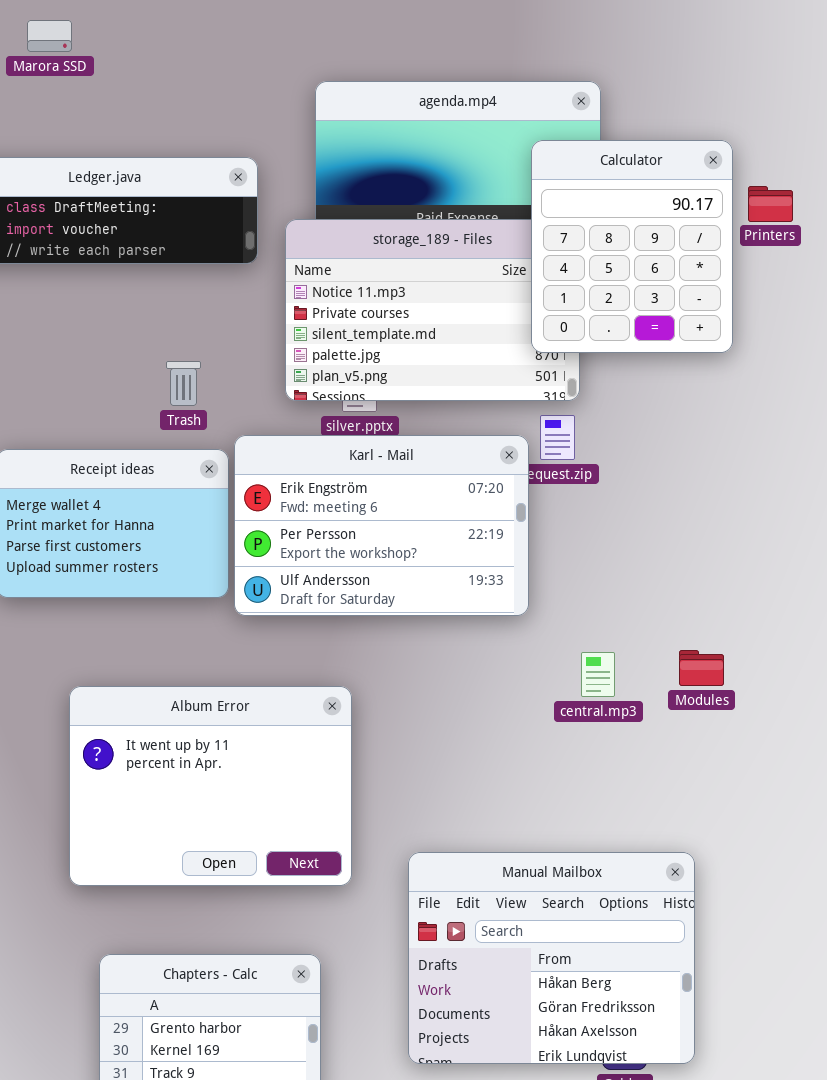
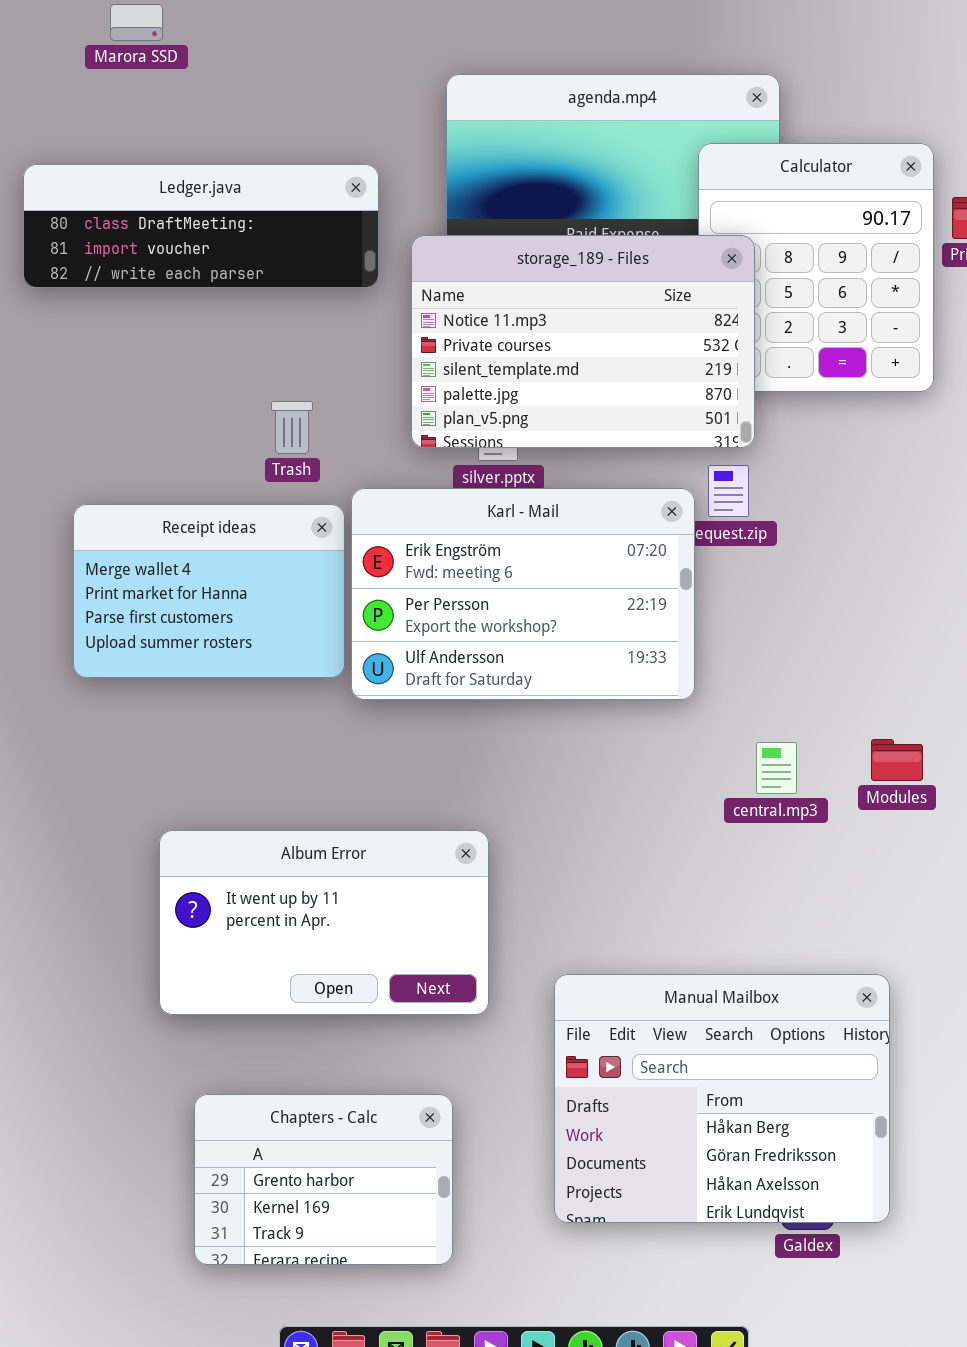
storage_189 - Files: [285,219,580,401] -> [411,235,755,448], raised
Album Error: [69,686,352,886] -> [159,830,489,1015], resized

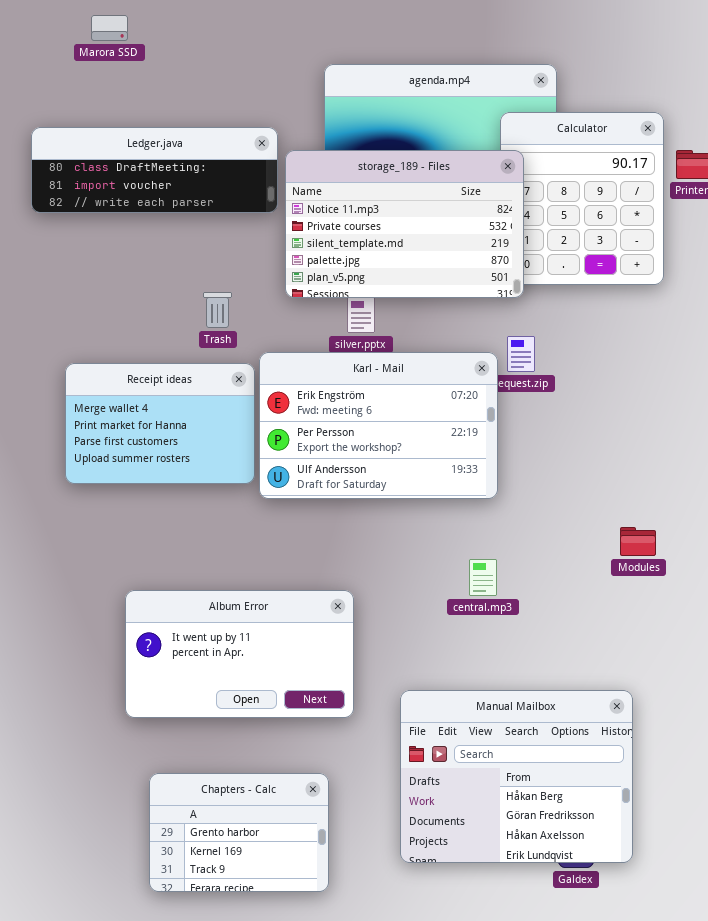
storage_189 - Files: [411,235,755,448] -> [285,150,524,298], moved
central.mp3: [756,742,797,794] -> [469,559,497,596], moved

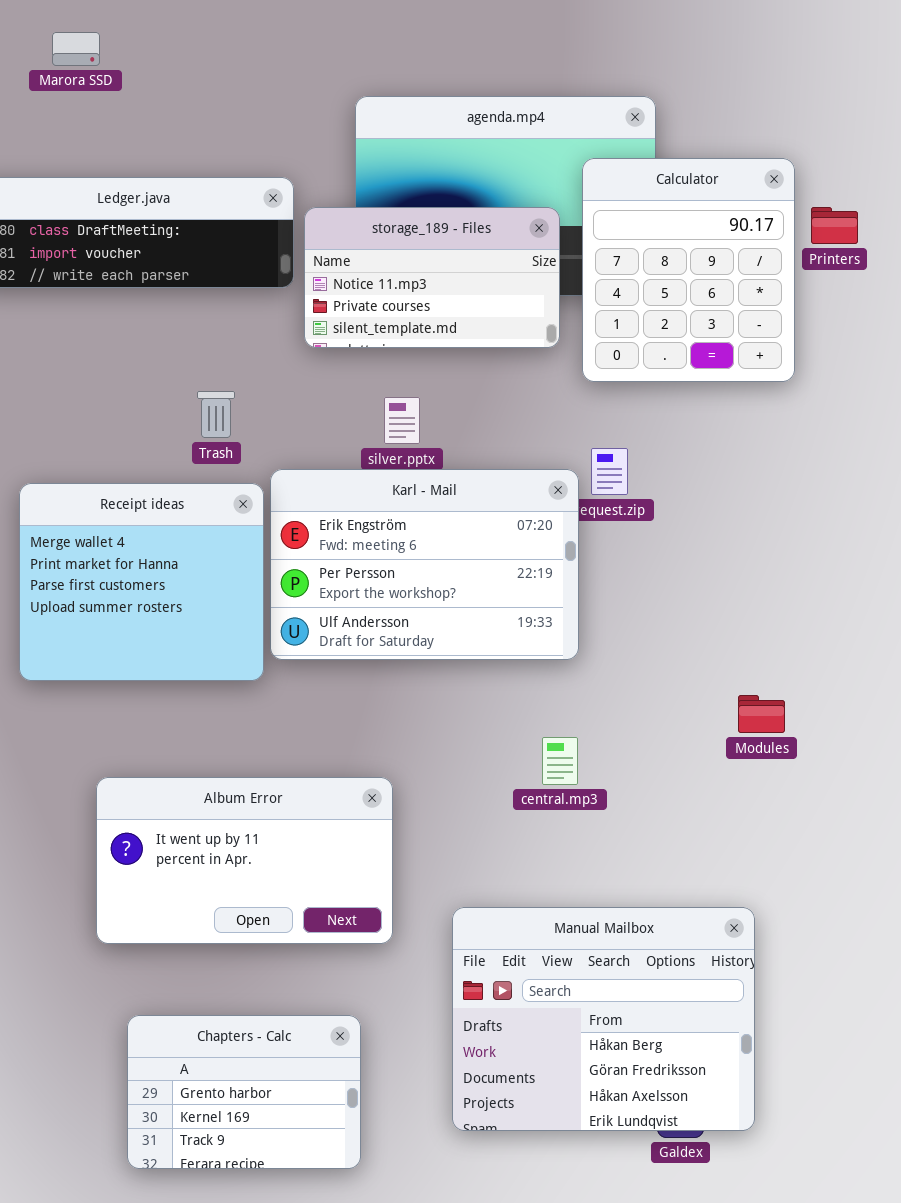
storage_189 - Files: [285,150,524,298] -> [304,207,560,348], resized
Receipt ideas: [65,363,255,484] -> [19,483,264,681], resized

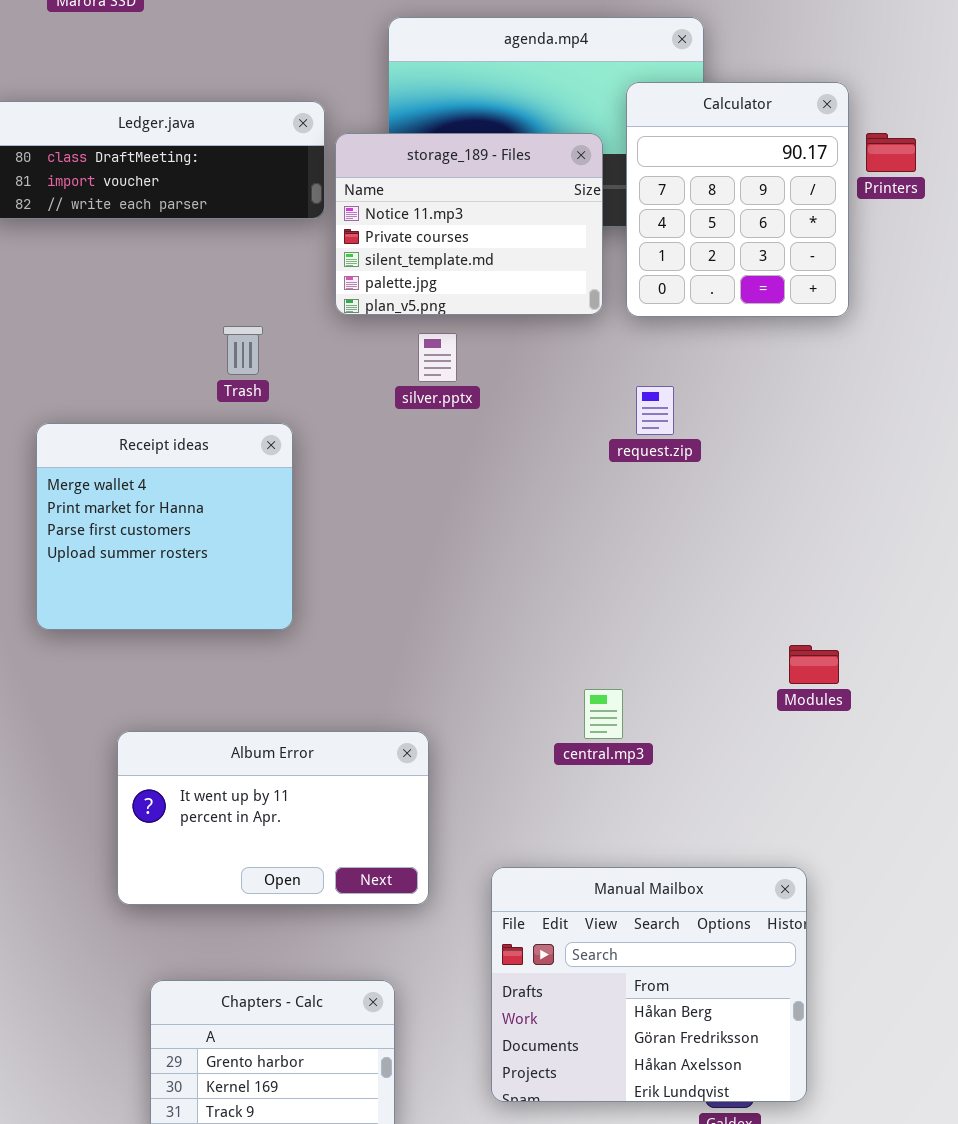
storage_189 - Files: [304,207,560,348] -> [335,133,603,315], resized
Karl - Mail: [270,469,579,660] -> none, closed

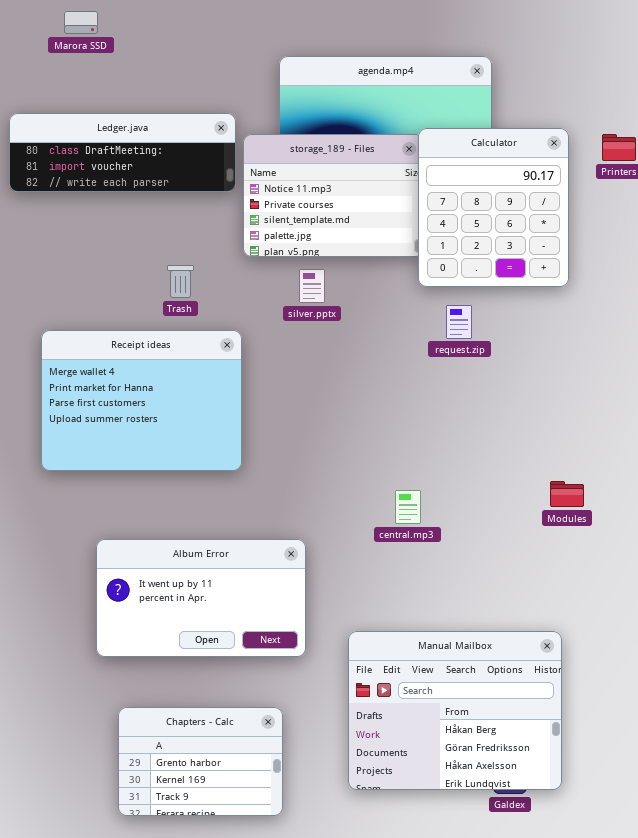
Calculator: [626,82,849,317] -> [418,128,569,287], moved
Receipt ideas: [36,423,293,630] -> [41,330,242,471], resized
central.mp3: [584,689,623,739] -> [395,490,421,524], moved

